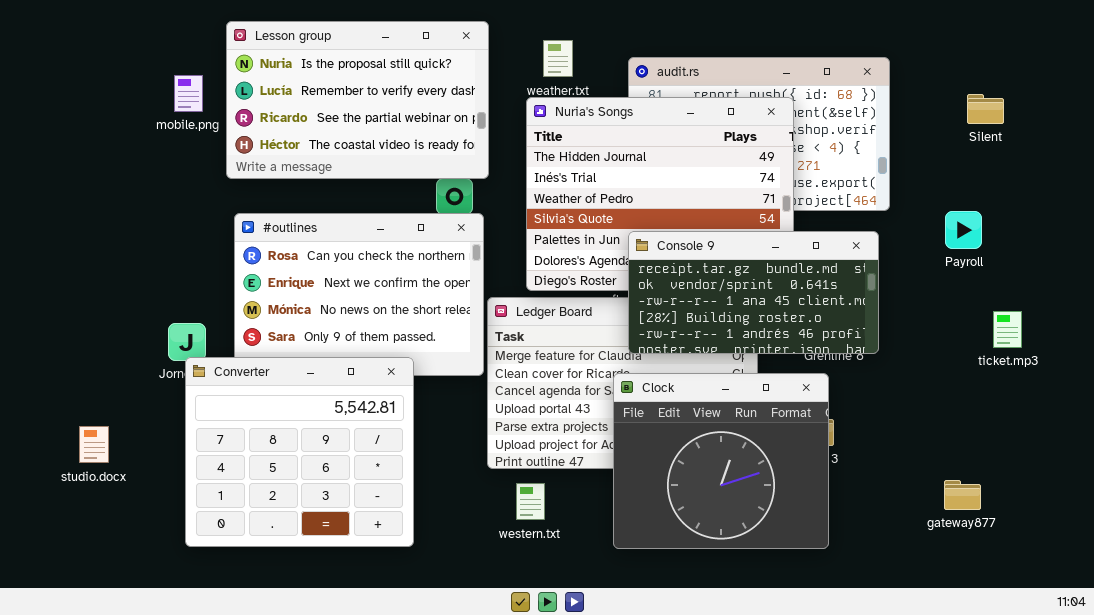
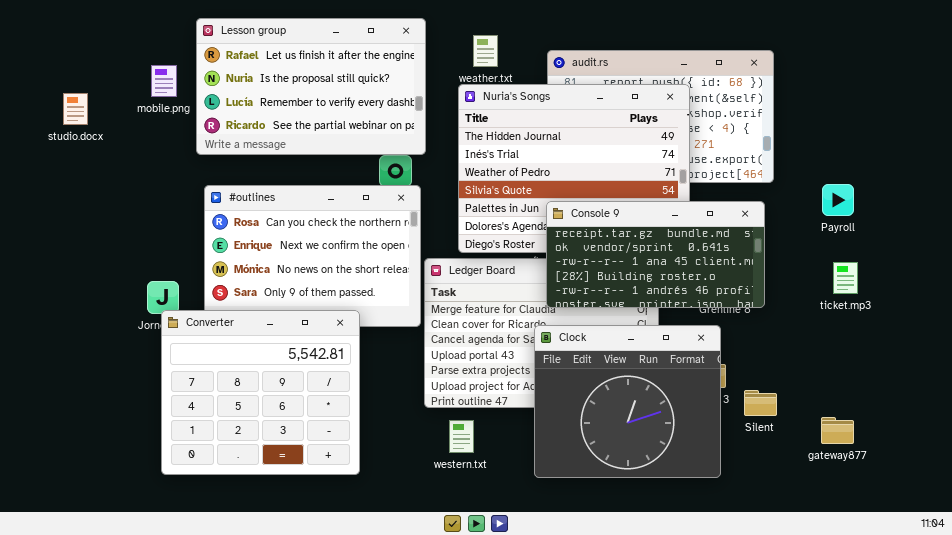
Lesson group: [226,21,489,179] -> [196,18,426,155], scrolled up 1 row
Silent: [967,94,1004,124] -> [744,390,777,416], moved
ticket.mp3: [993,311,1022,348] -> [833,262,858,294], moved
studio.docx: [79,426,109,463] -> [63,93,88,125], moved

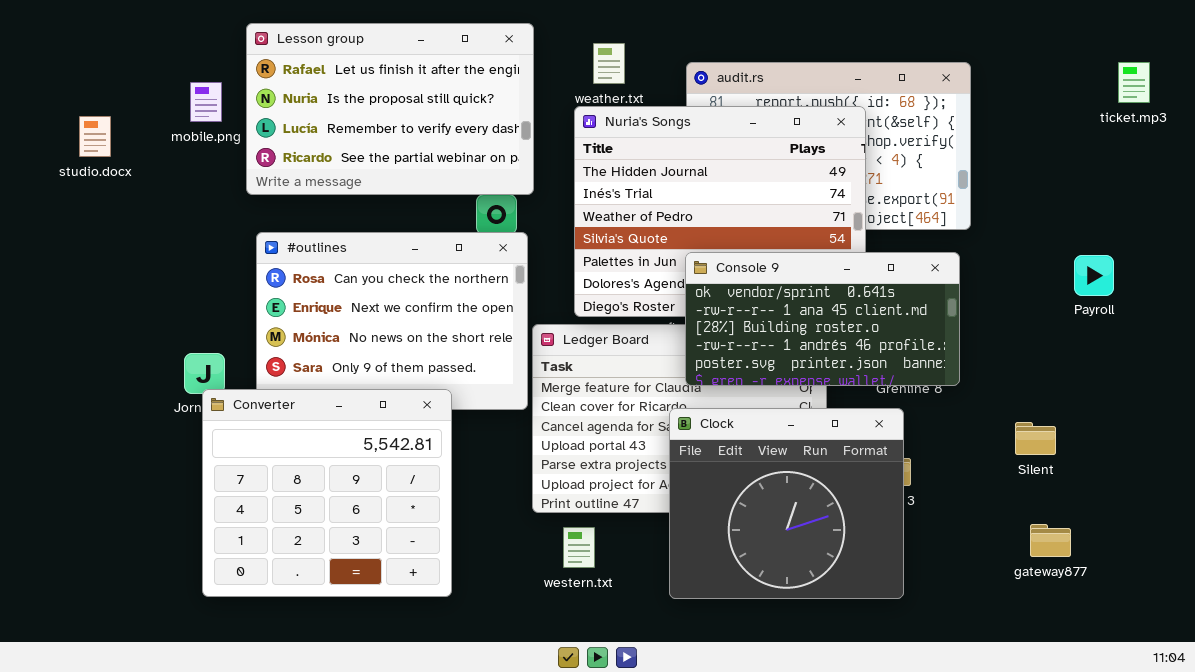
Payroll: [822,184,854,216] -> [1074,255,1114,296], moved
Console 9: [546,201,765,308] -> [685,252,960,386], scrolled down 1 row
ticket.mp3: [833,262,858,294] -> [1118,62,1150,103], moved
Silent: [744,390,777,416] -> [1015,422,1056,455], moved

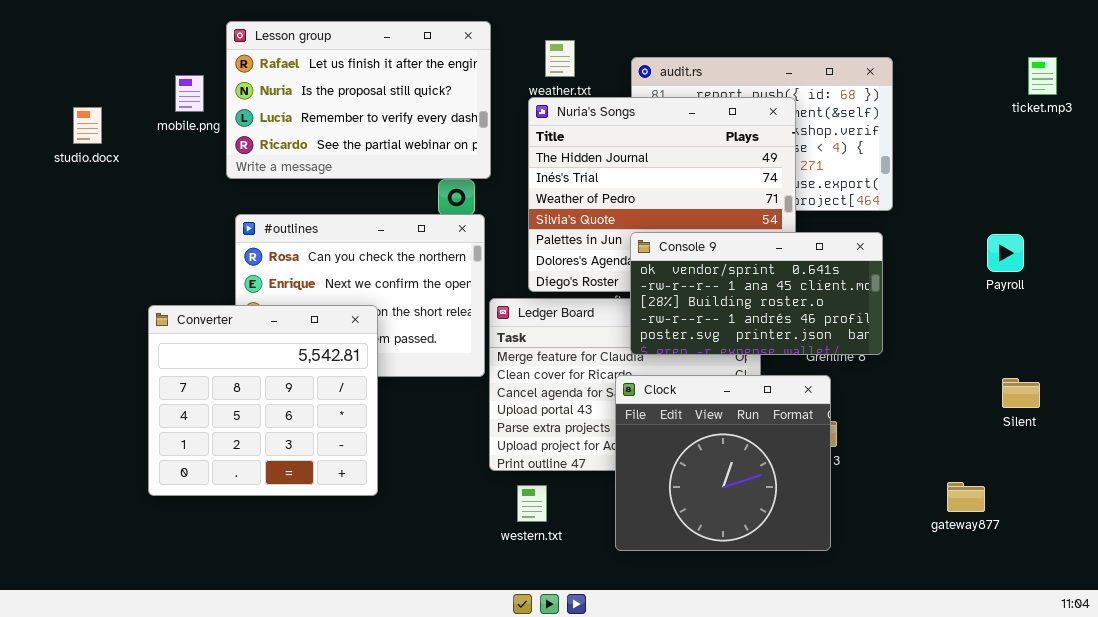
Converter: [202,389,452,597] -> [148,305,378,496], moved
Silent: [1015,422,1056,455] -> [1002,378,1040,408], moved

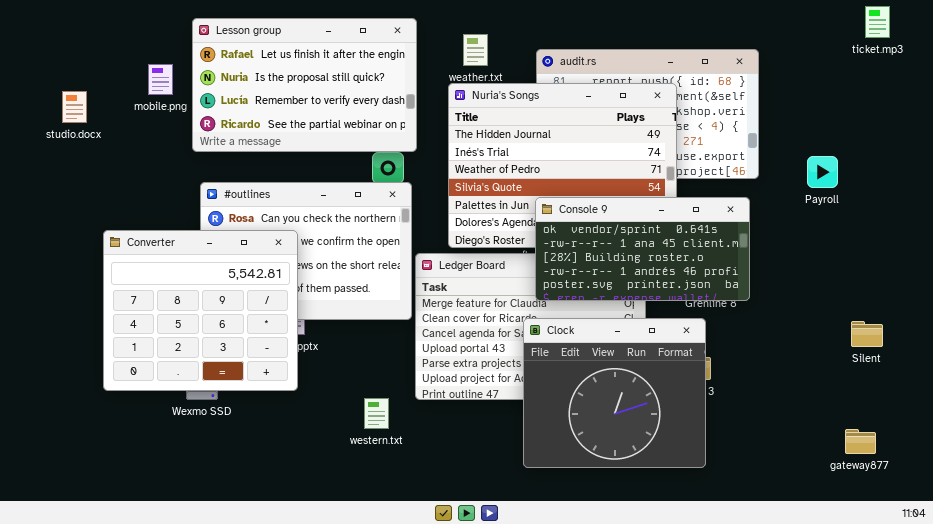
ticket.mp3: [1028,57,1057,95] -> [865,6,890,38], moved
Payroll: [987,234,1024,272] -> [807,156,838,188], moved
Converter: [148,305,378,496] -> [103,230,298,391], moved
gateway877: [947,482,985,512] -> [845,429,876,454], moved
western.txt: [517,485,547,522] -> [364,398,389,429], moved

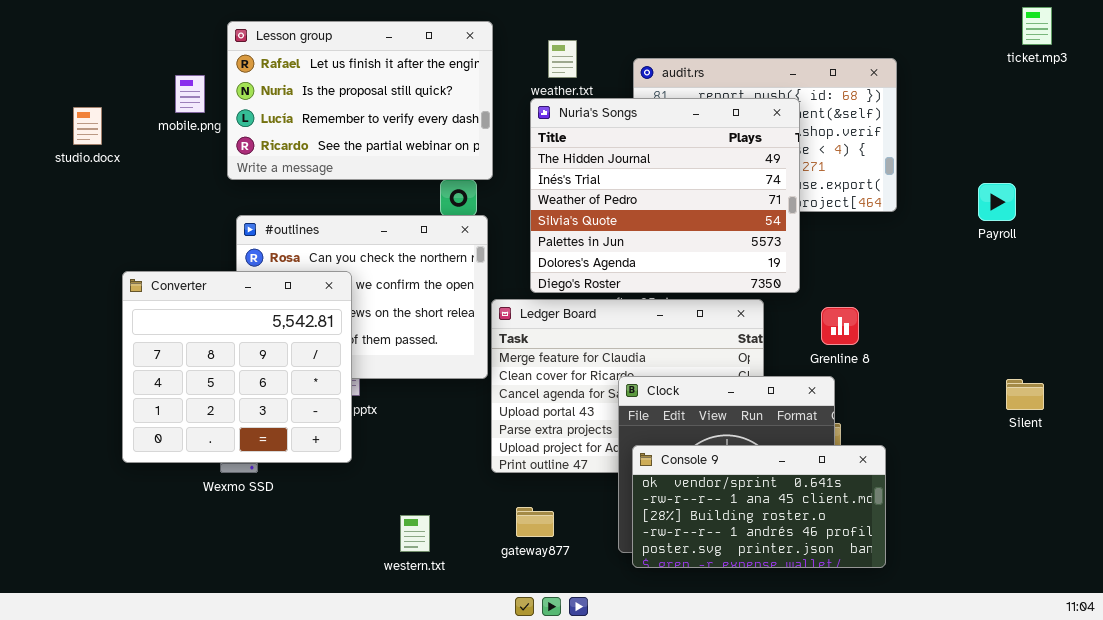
Payroll: [807,156,838,188] -> [978,183,1016,221], moved
Console 9: [535,197,750,301] -> [632,445,886,568], moved
western.txt: [364,398,389,429] -> [400,515,430,552], moved
gateway877: [845,429,876,454] -> [516,507,554,537], moved

